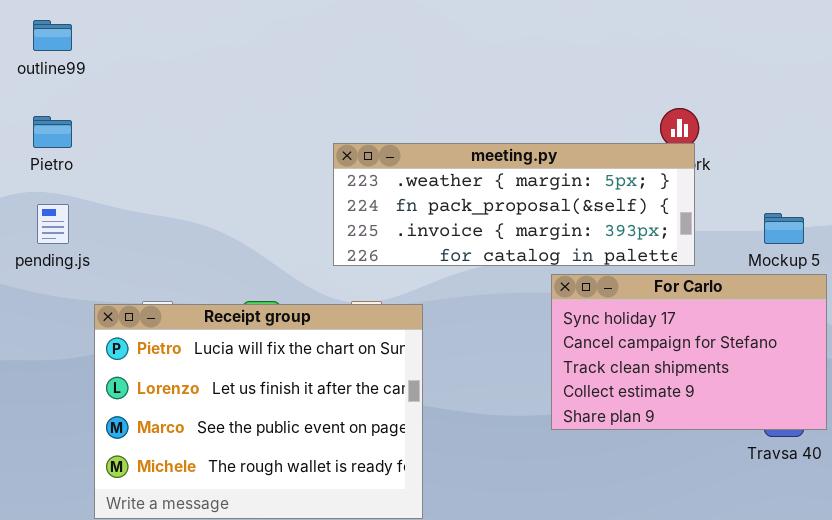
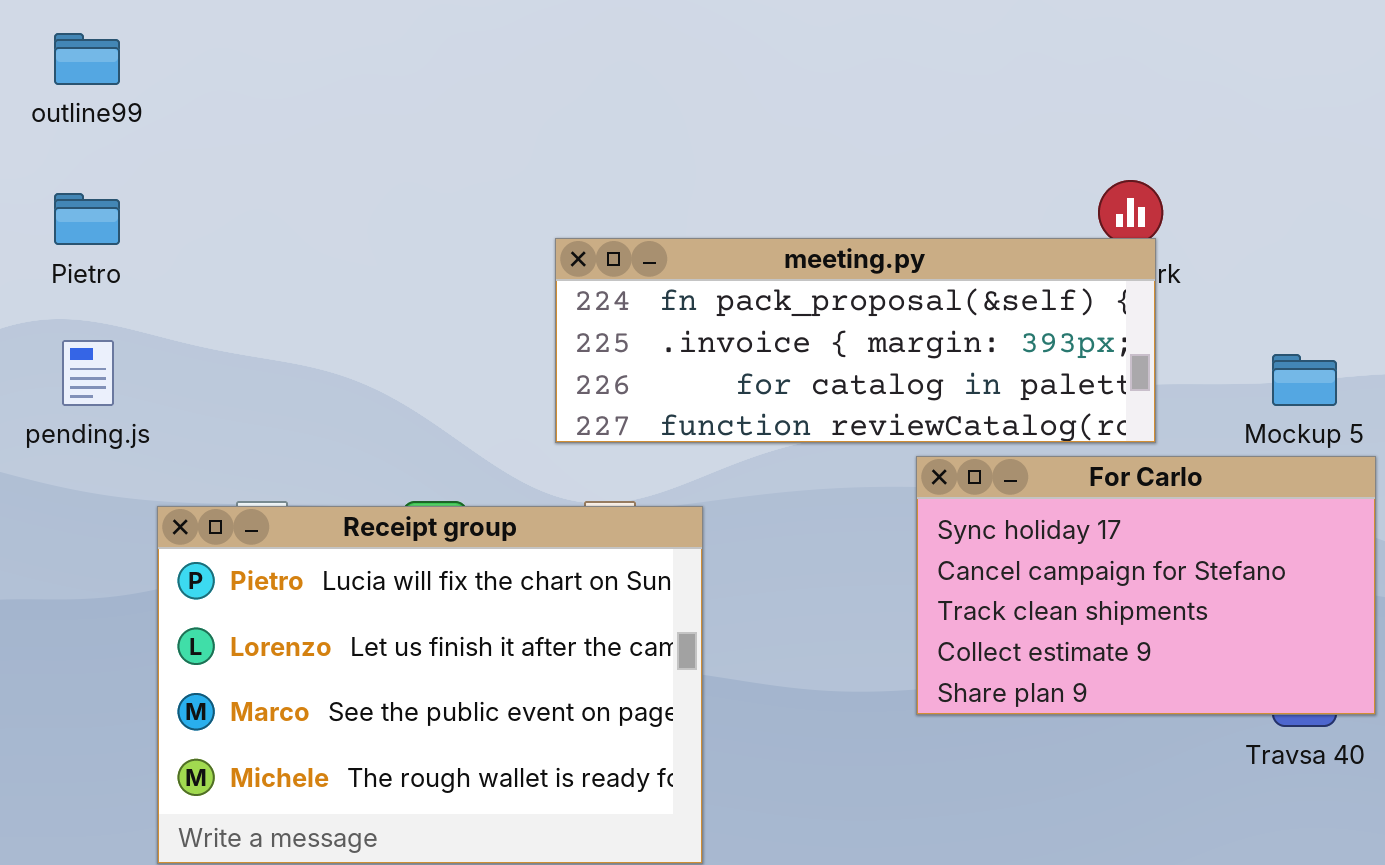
meeting.py: [333,143,695,266] -> [555,238,1156,443], scrolled down 1 row

